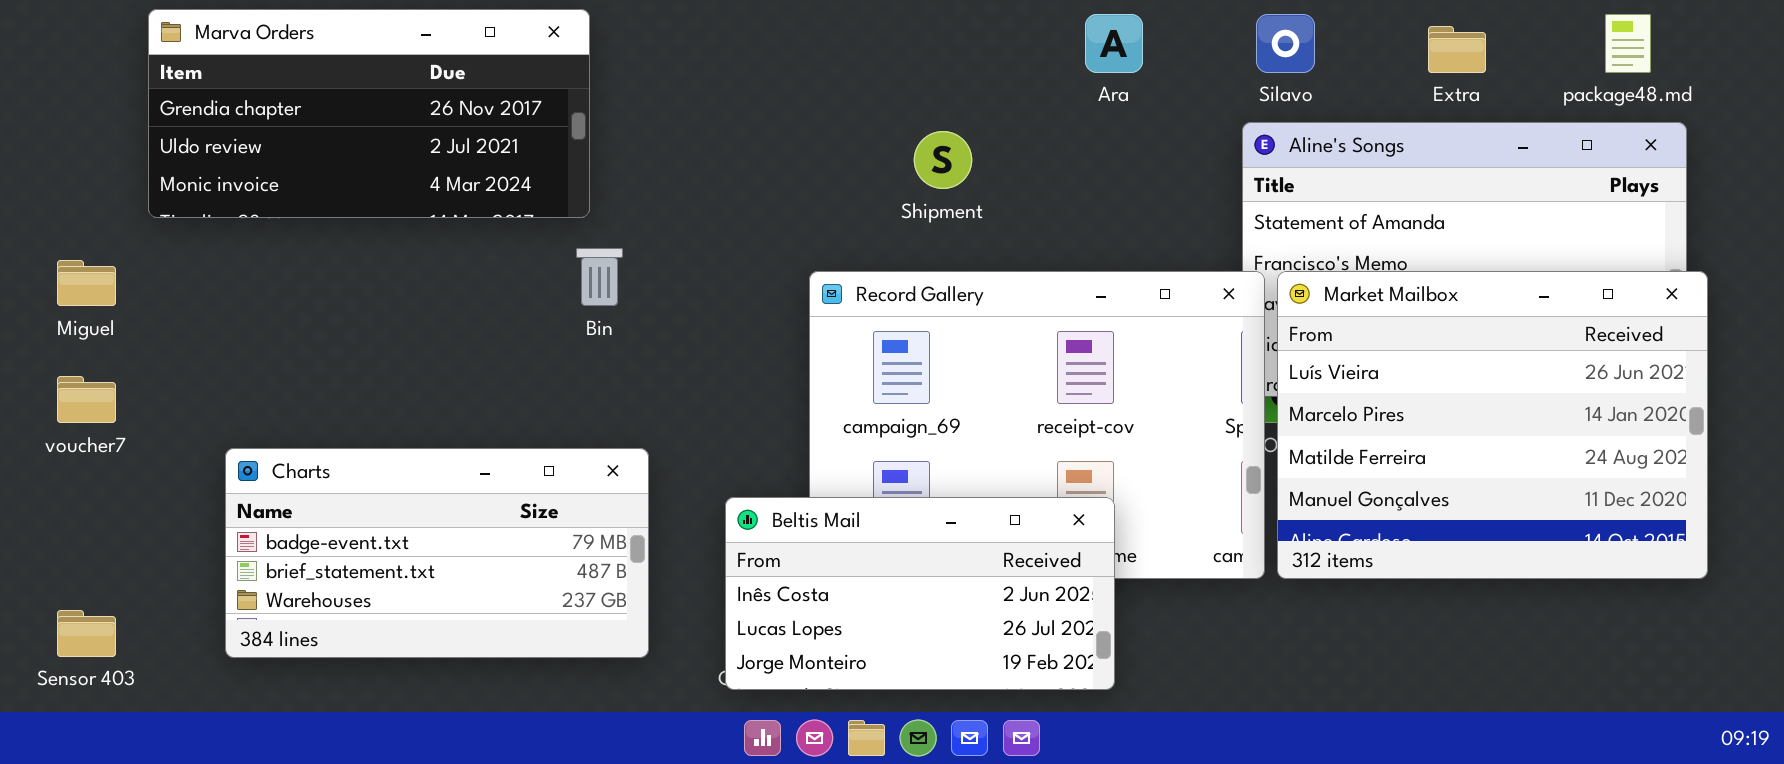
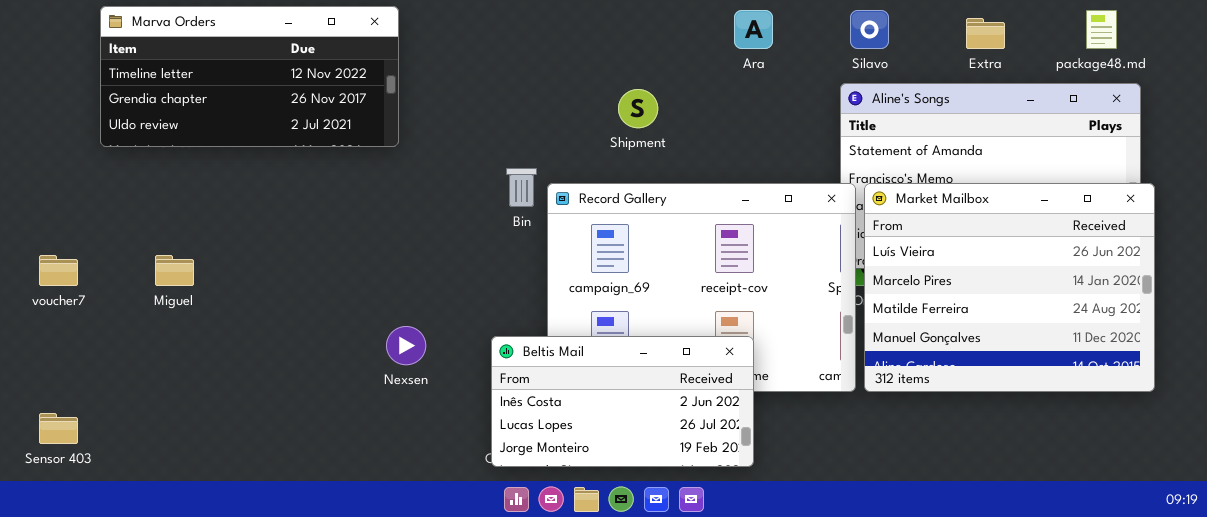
Marva Orders: [148,9,590,218] -> [100,6,399,147], scrolled up 1 row
Bin: [576,248,623,306] -> [506,168,537,207], moved
Miguel: [57,260,116,306] -> [155,255,194,286], moved
Charts: [225,448,649,658] -> none, closed

